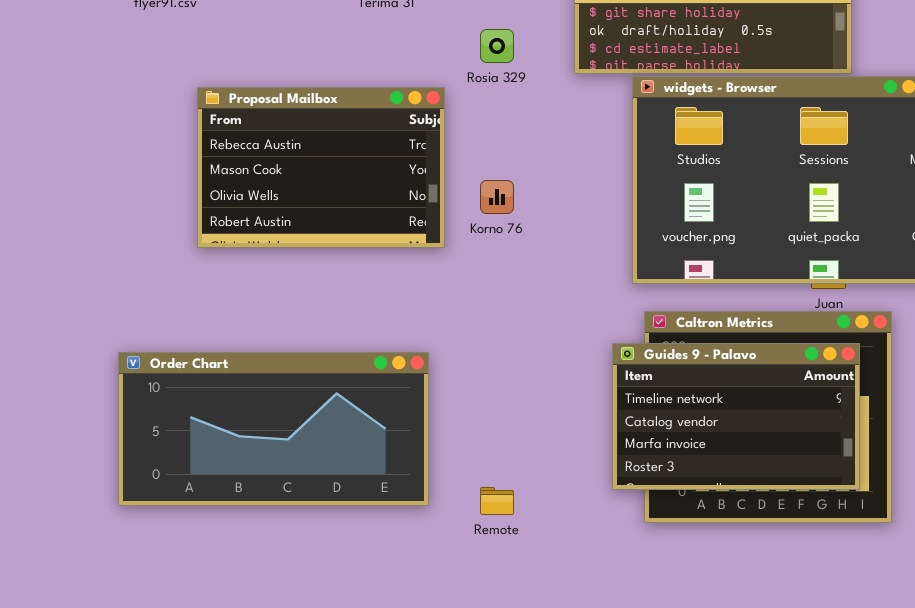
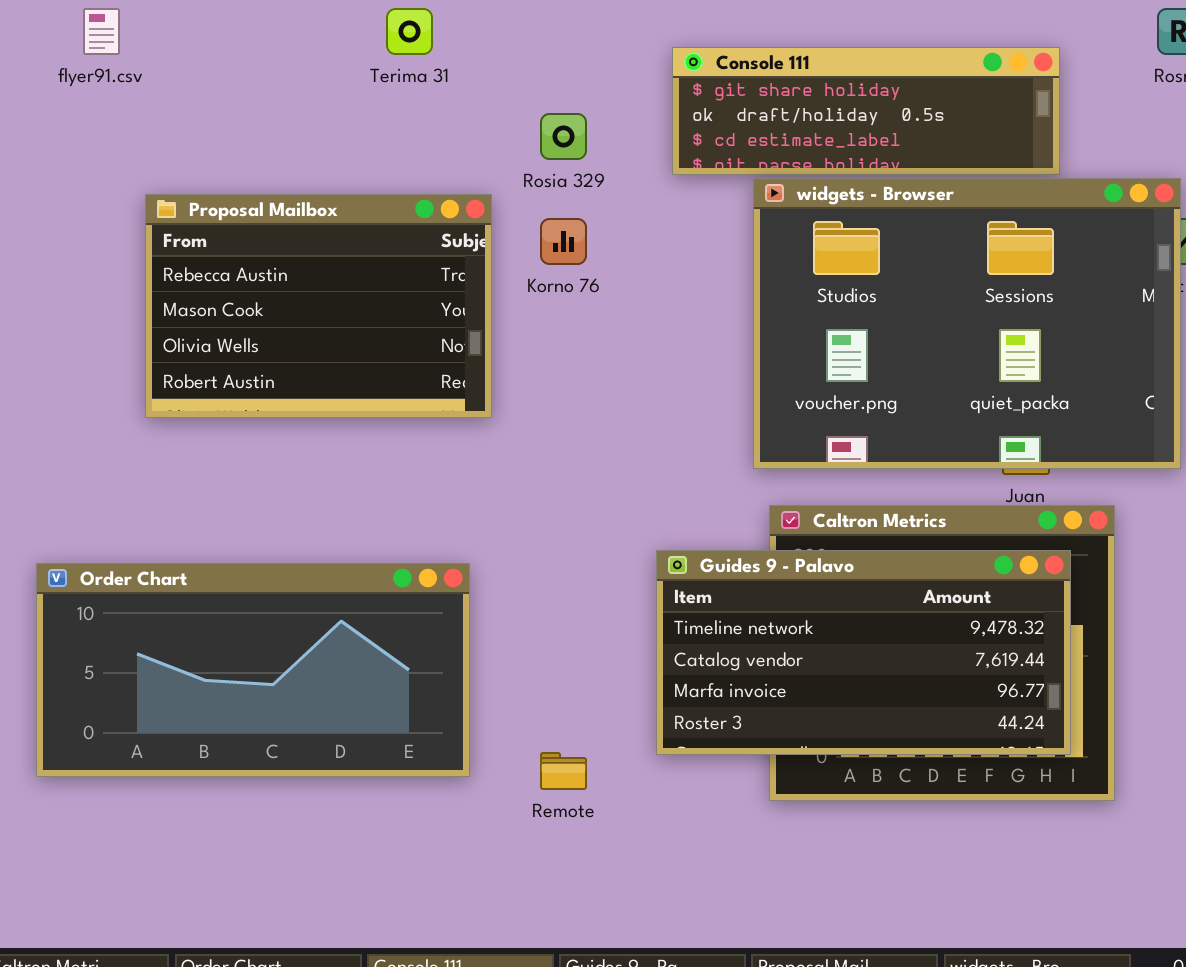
Korno 76: [480,180,514,214] -> [540,218,587,265], moved
Guides 9 - Palavo: [612,343,860,490] -> [656,550,1071,755], resized

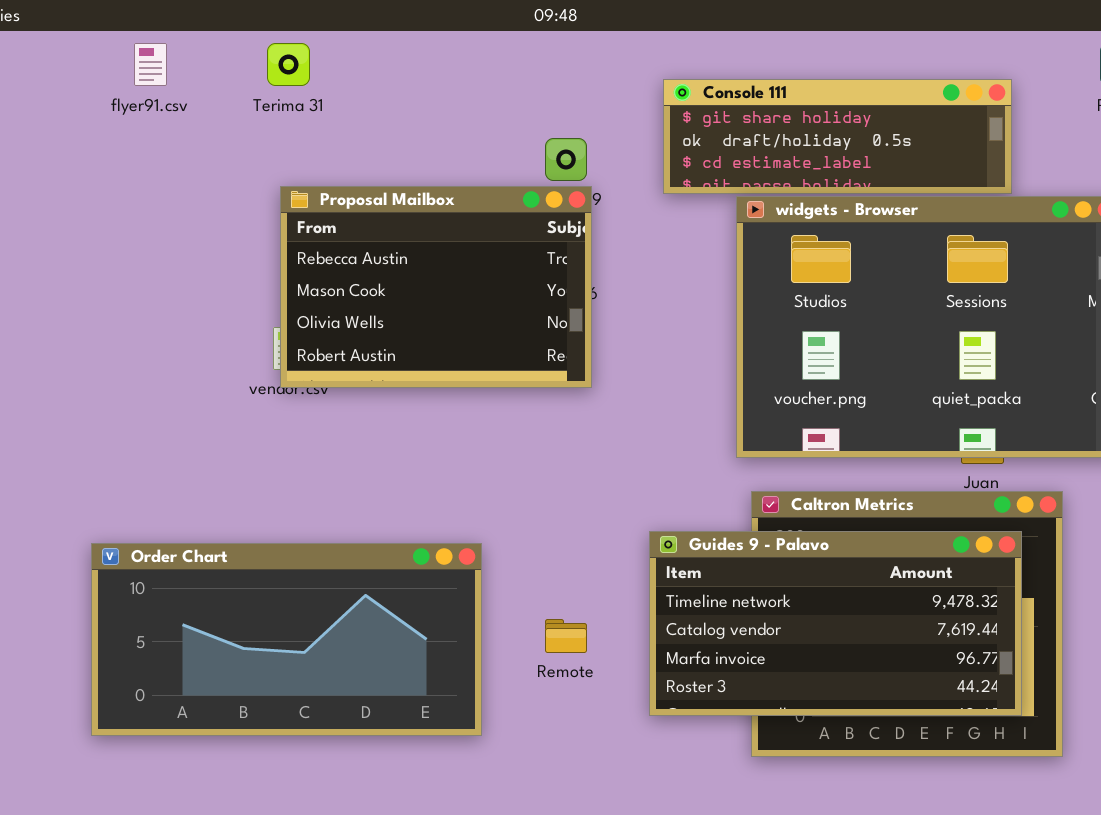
Terima 31: [386,8,433,55] -> [267,43,310,86], moved
Proposal Mailbox: [145,194,492,418] -> [280,186,592,388], moved
Remote: [540,752,587,790] -> [545,619,587,653], moved

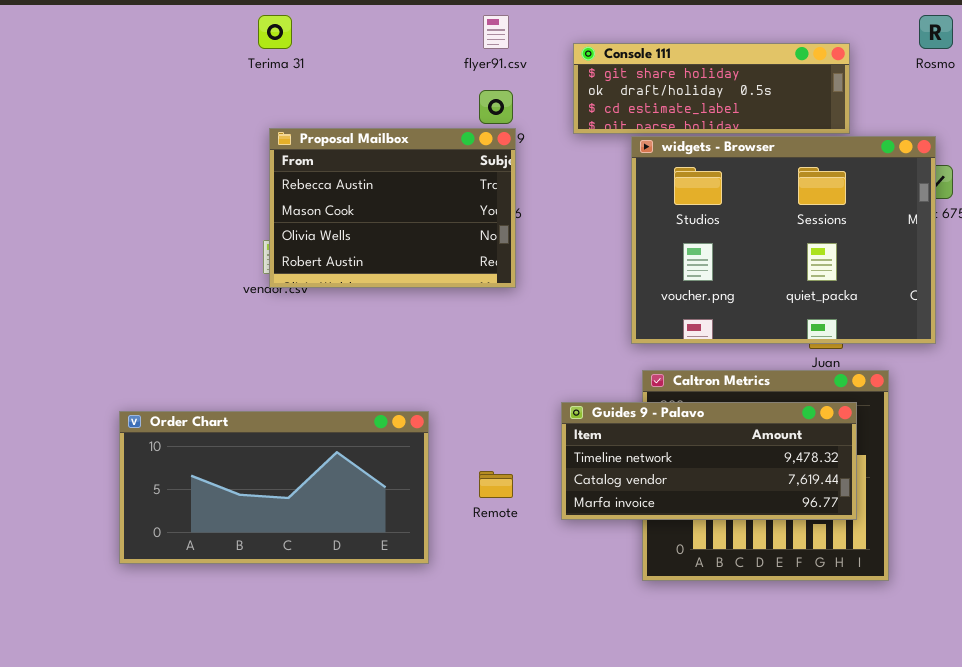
flyer91.csv: [134,43,167,86] -> [483,15,509,49], moved
Guides 9 - Palavo: [649,531,1022,716] -> [561,402,857,520], resized

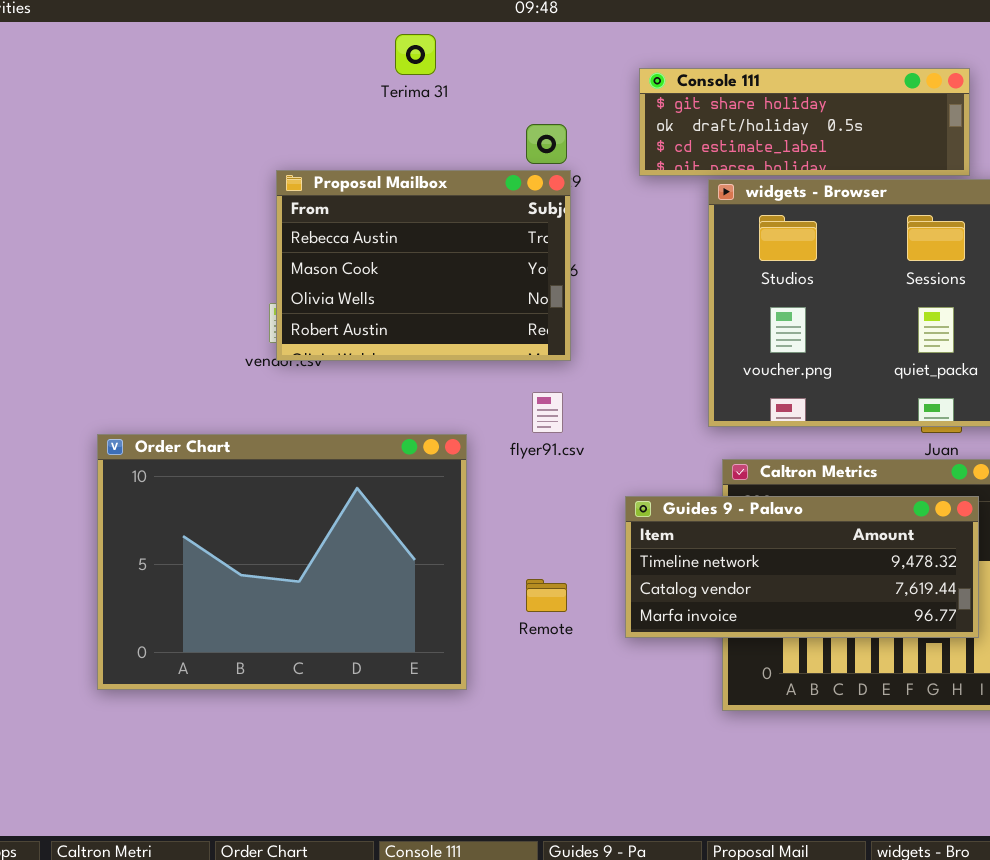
Terima 31: [258,15,292,49] -> [395,34,436,75], moved
flyer91.csv: [483,15,509,49] -> [532,392,563,433], moved
Order Chart: [119,411,429,564] -> [97,434,467,690], resized

